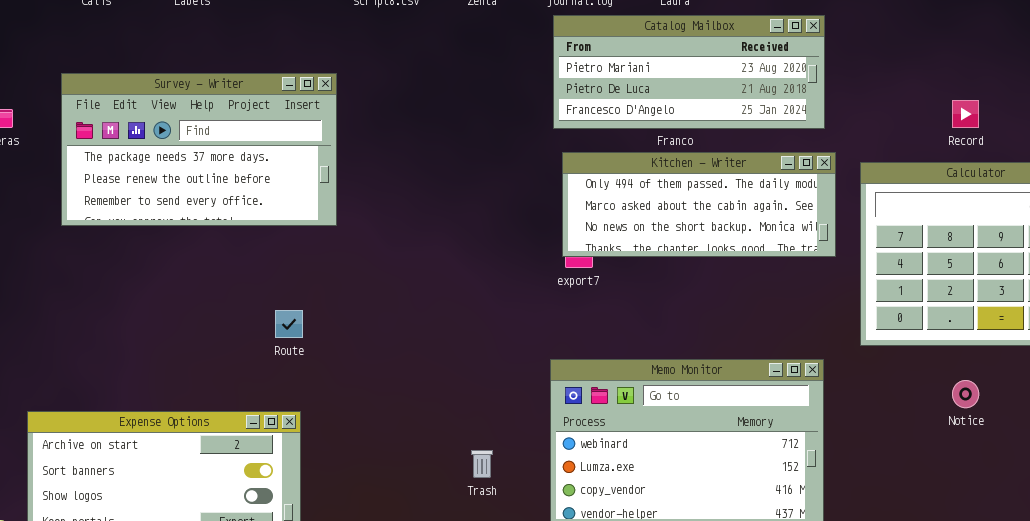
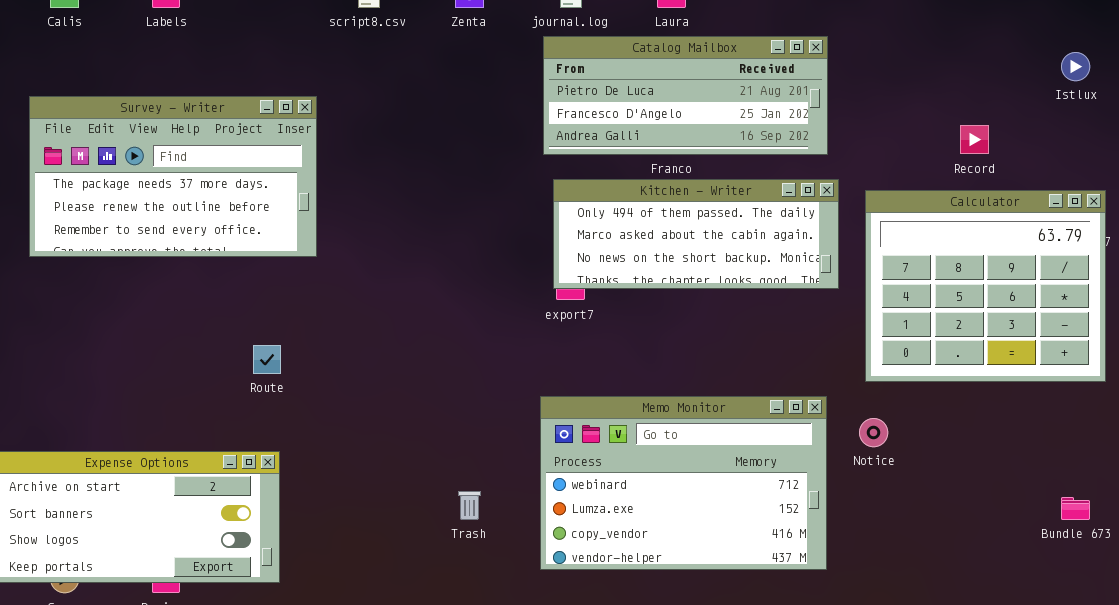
Catalog Mailbox: [553,15,825,129] -> [543,36,828,155], scrolled down 1 row
Notice: [952,380,979,408] -> [859,418,888,447], moved

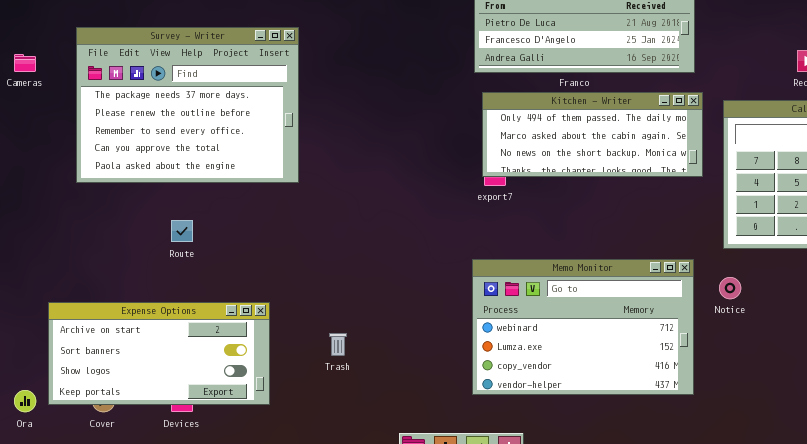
Survey - Writer: [29,96,317,257] -> [76,27,299,183], resized
Route: [253,345,281,374] -> [171,220,193,242], moved
Trash: [458,491,481,520] -> [329,333,347,356], moved

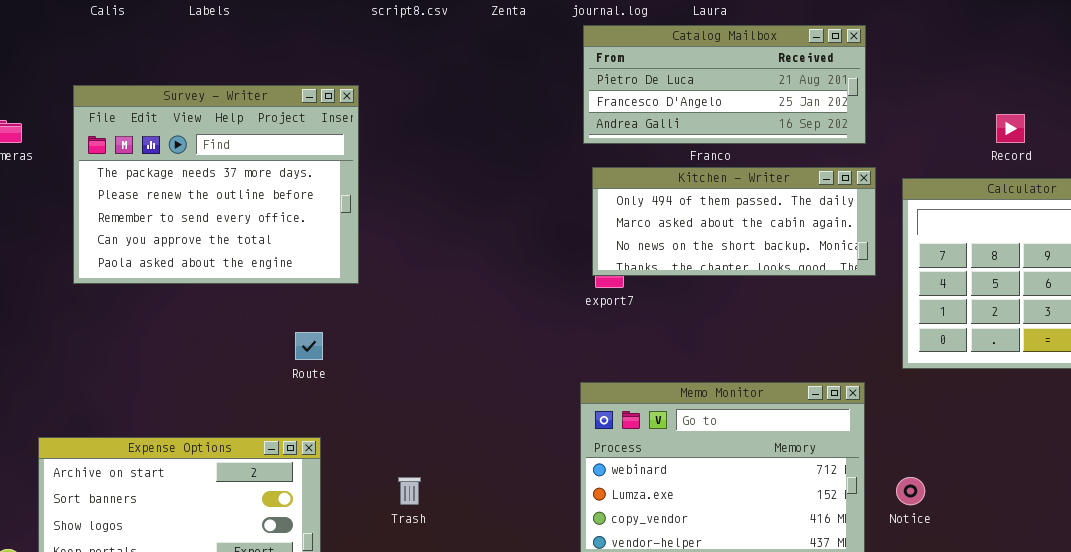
Route: [171,220,193,242] -> [295,332,323,360], moved
Notice: [719,277,741,299] -> [896,477,925,505], moved

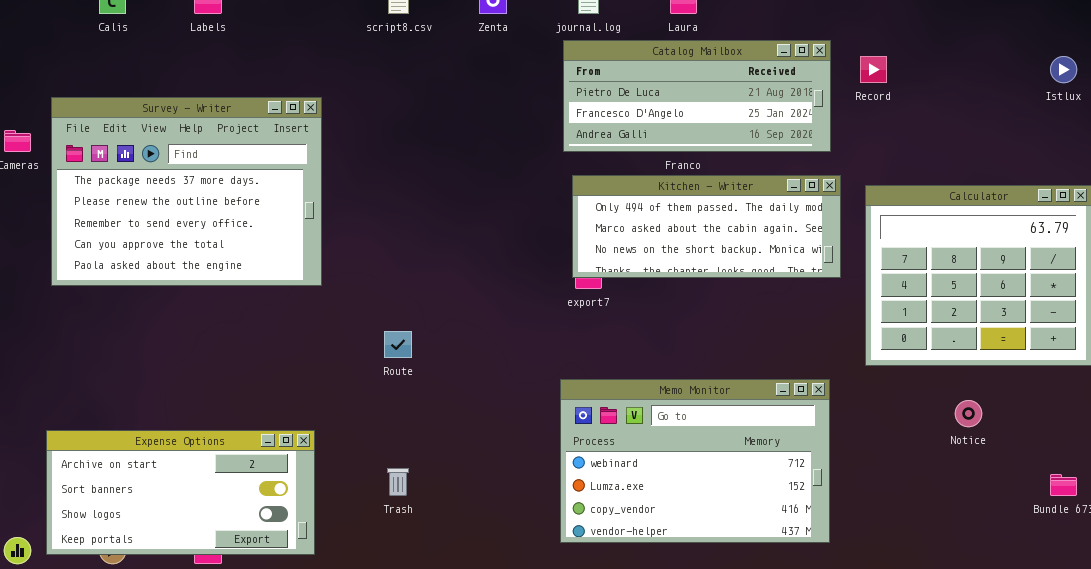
Survey - Writer: [73,85,359,284] -> [51,97,322,286], moved
Record: [996,114,1025,143] -> [860,56,887,83], moved
Route: [295,332,323,360] -> [384,331,412,358], moved
Notice: [896,477,925,505] -> [955,400,982,427], moved

